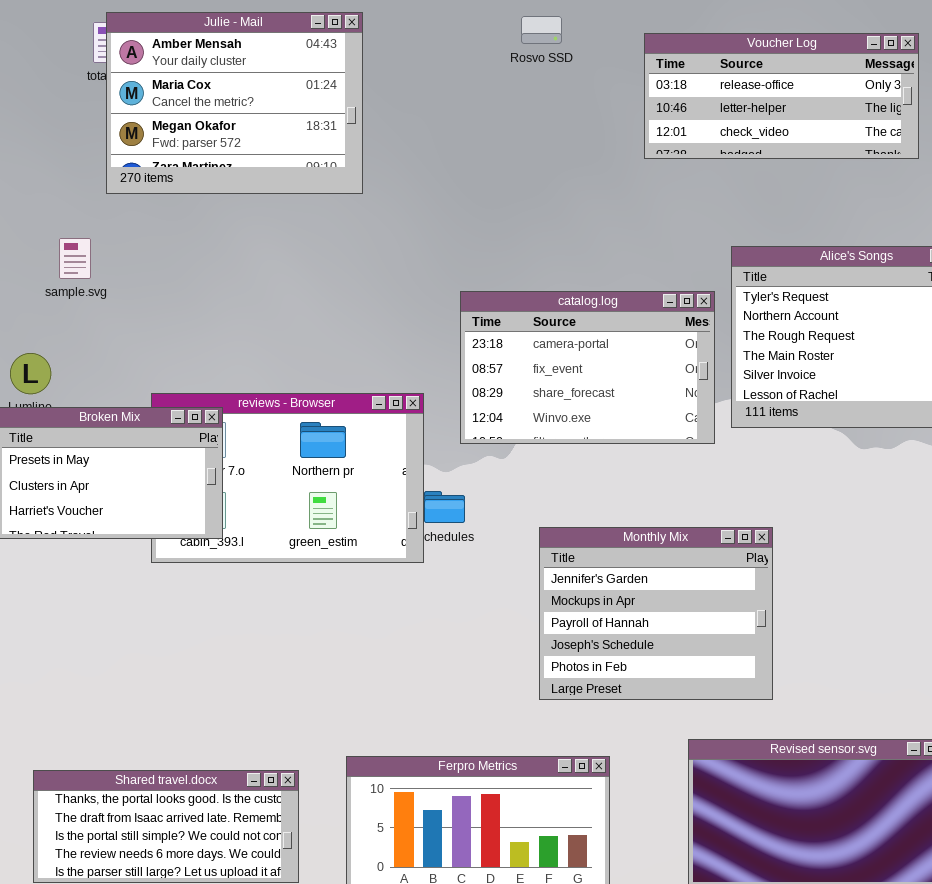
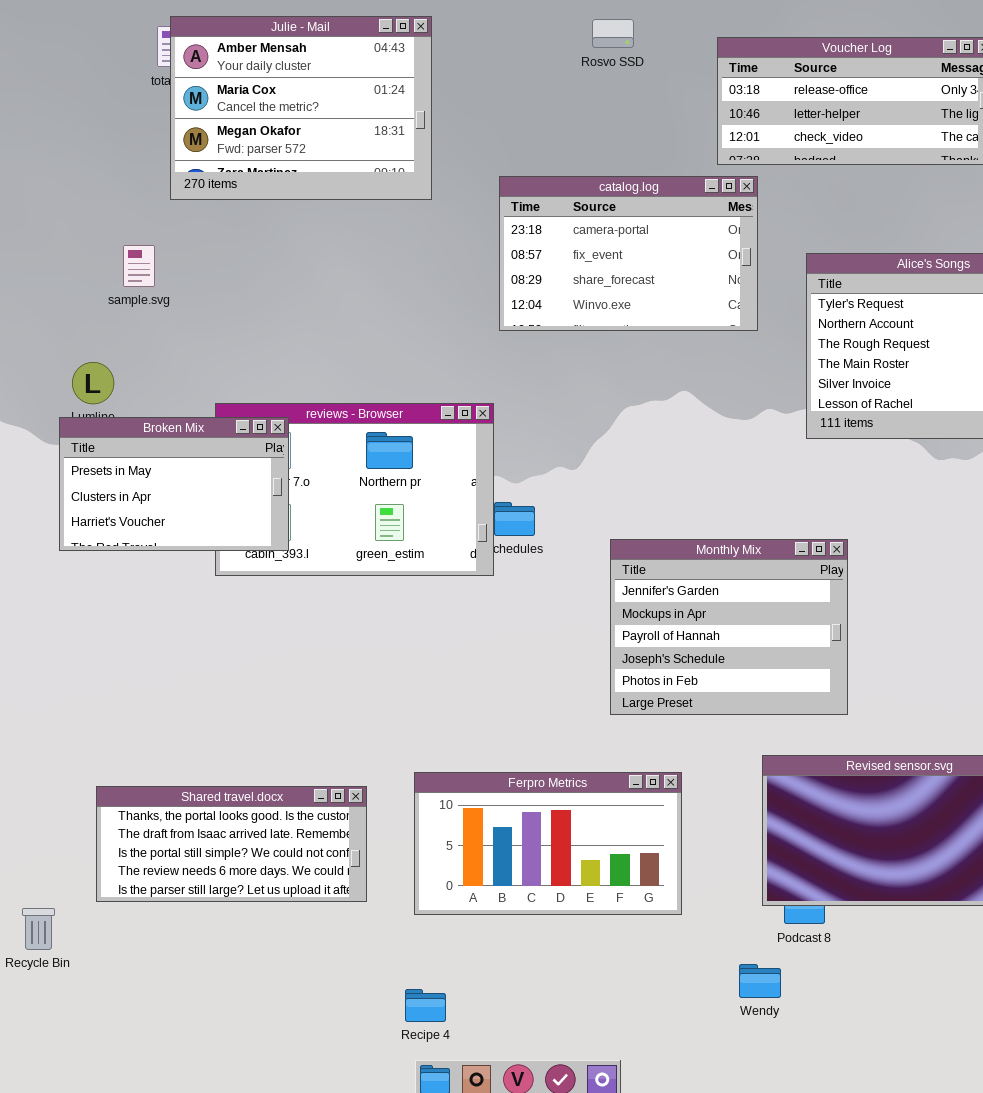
catalog.log: [460,291,715,444] -> [499,176,758,331], moved

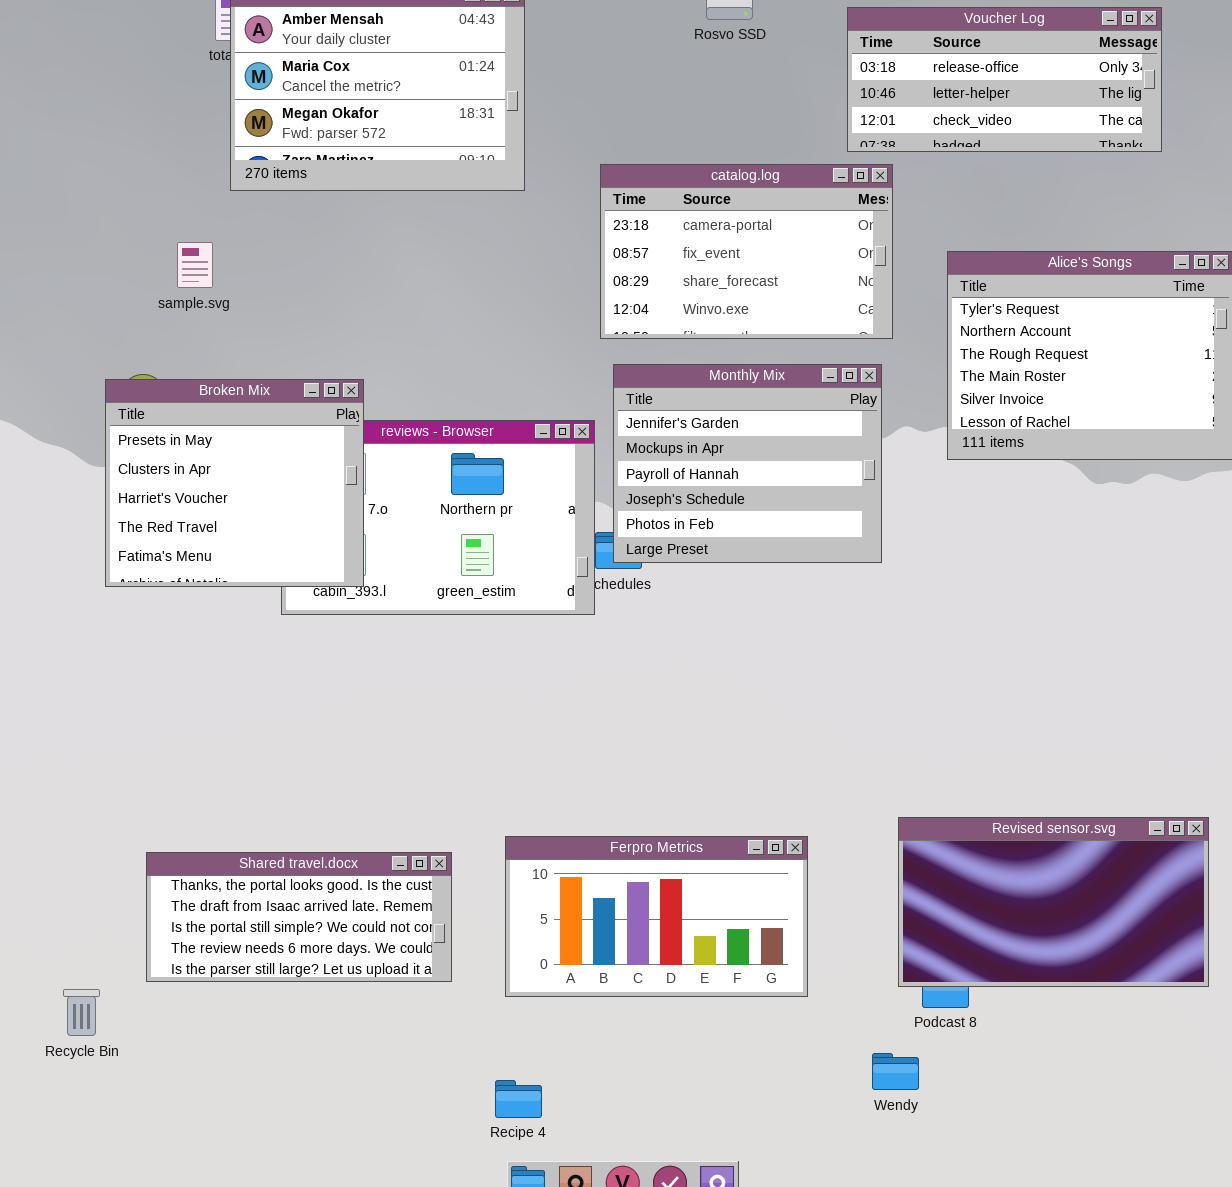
Broken Mix: [59,417,289,551] -> [105,379,364,587], resized
Monthly Mix: [610,539,848,715] -> [613,364,882,563], moved

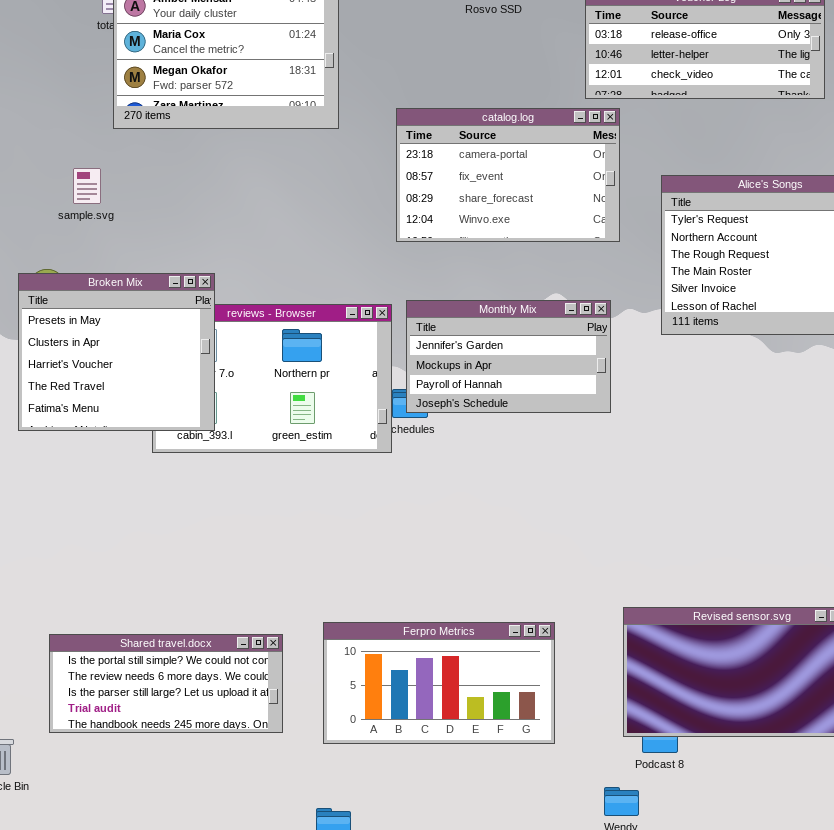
Monthly Mix: [613,364,882,563] -> [406,300,611,413], resized
Shared travel.docx: [146,852,452,982] -> [49,634,283,733], scrolled down 2 rows

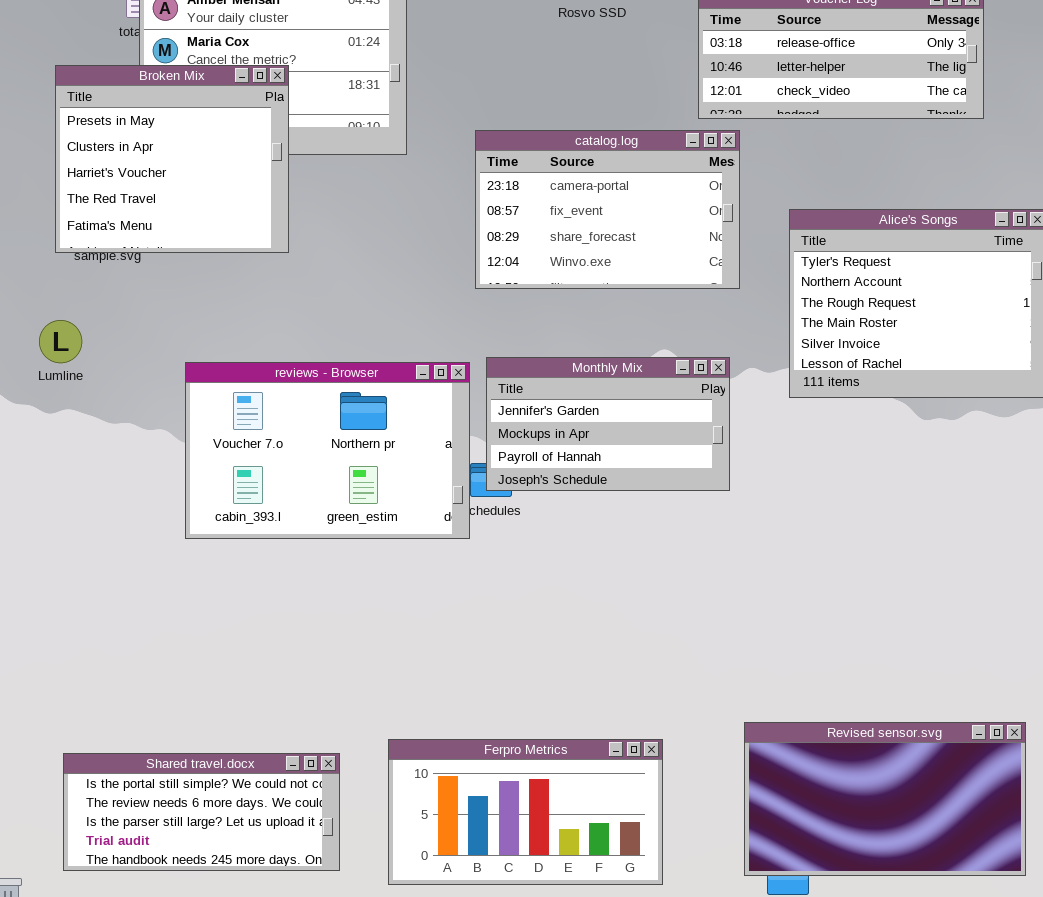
Broken Mix: [18,273,215,431] -> [55,65,289,253], moved

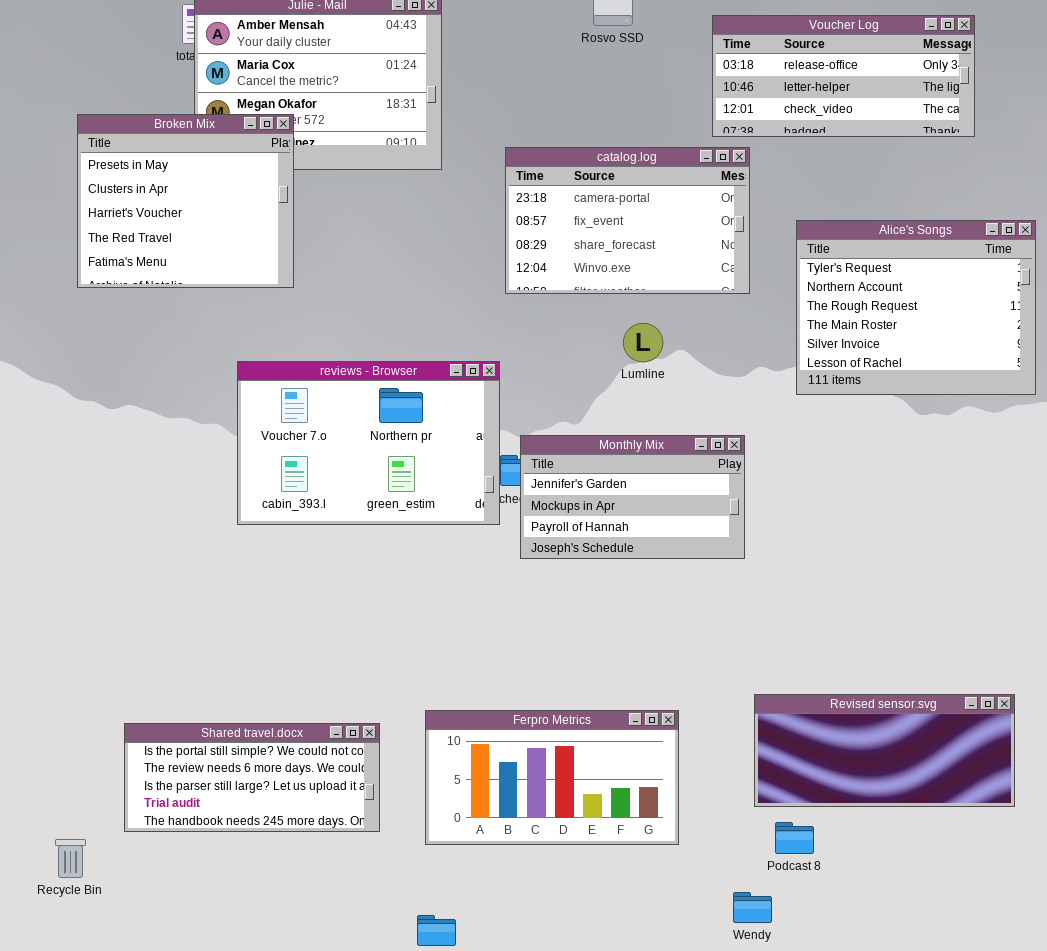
Broken Mix: [55,65,289,253] -> [77,114,294,288], moved
Lumline: [39,320,82,363] -> [623,323,663,362], moved
Monthly Mix: [486,357,730,491] -> [520,435,745,559], moved
Revised sensor.svg: [744,722,1026,876] -> [754,694,1015,807], resized

